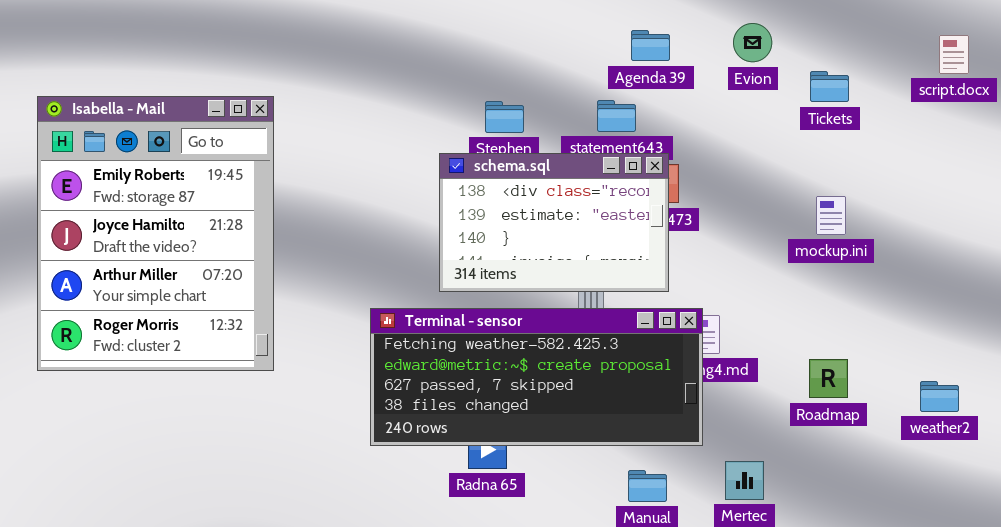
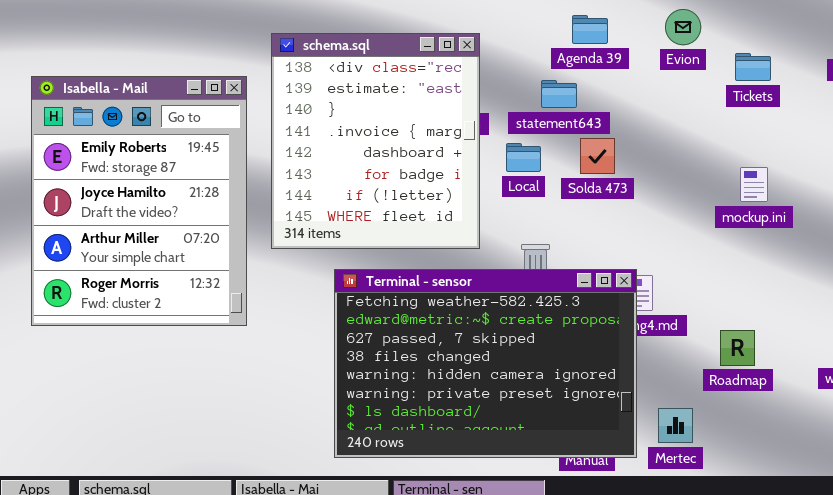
schema.sql: [439,153,669,292] -> [271,33,480,249], moved, resized
Terminal - sensor: [370,308,703,446] -> [334,269,637,458], resized
Roadmap: [809,359,848,398] -> [720,330,755,366], moved

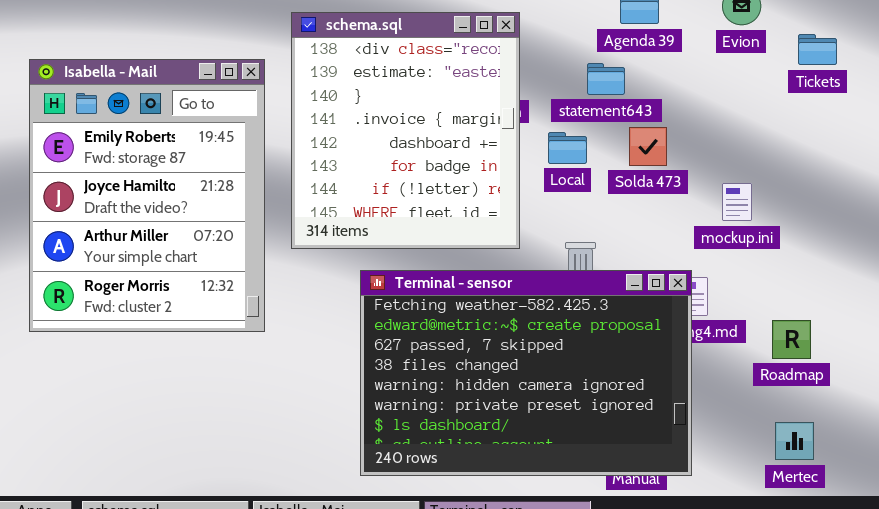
mockup.ini: [740,167,768,202] -> [722,183,752,221], moved
Roadmap: [720,330,755,366] -> [772,320,811,359], moved
Mertec: [658,408,693,443] -> [775,422,814,460], moved

